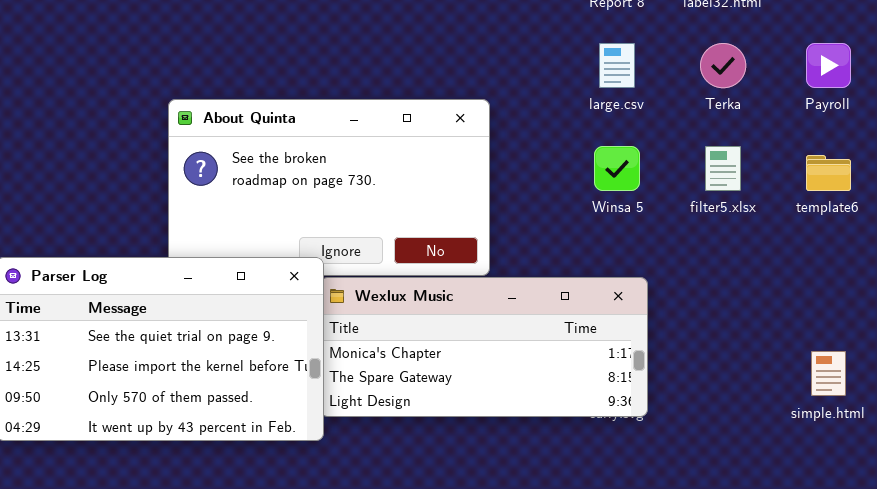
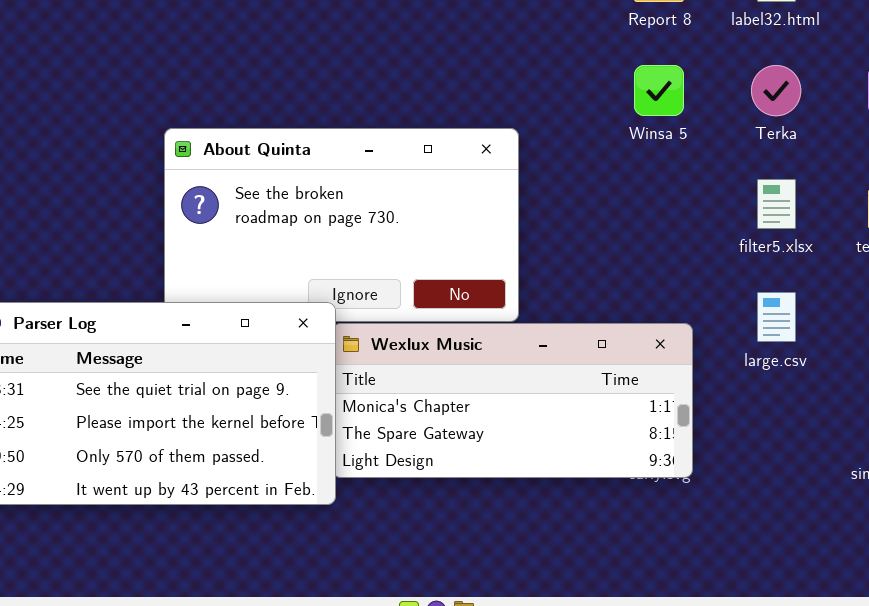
large.csv: [599,43,635,88] -> [757,292,796,342], moved
Winsa 5: [594,146,640,191] -> [634,65,684,116], moved

